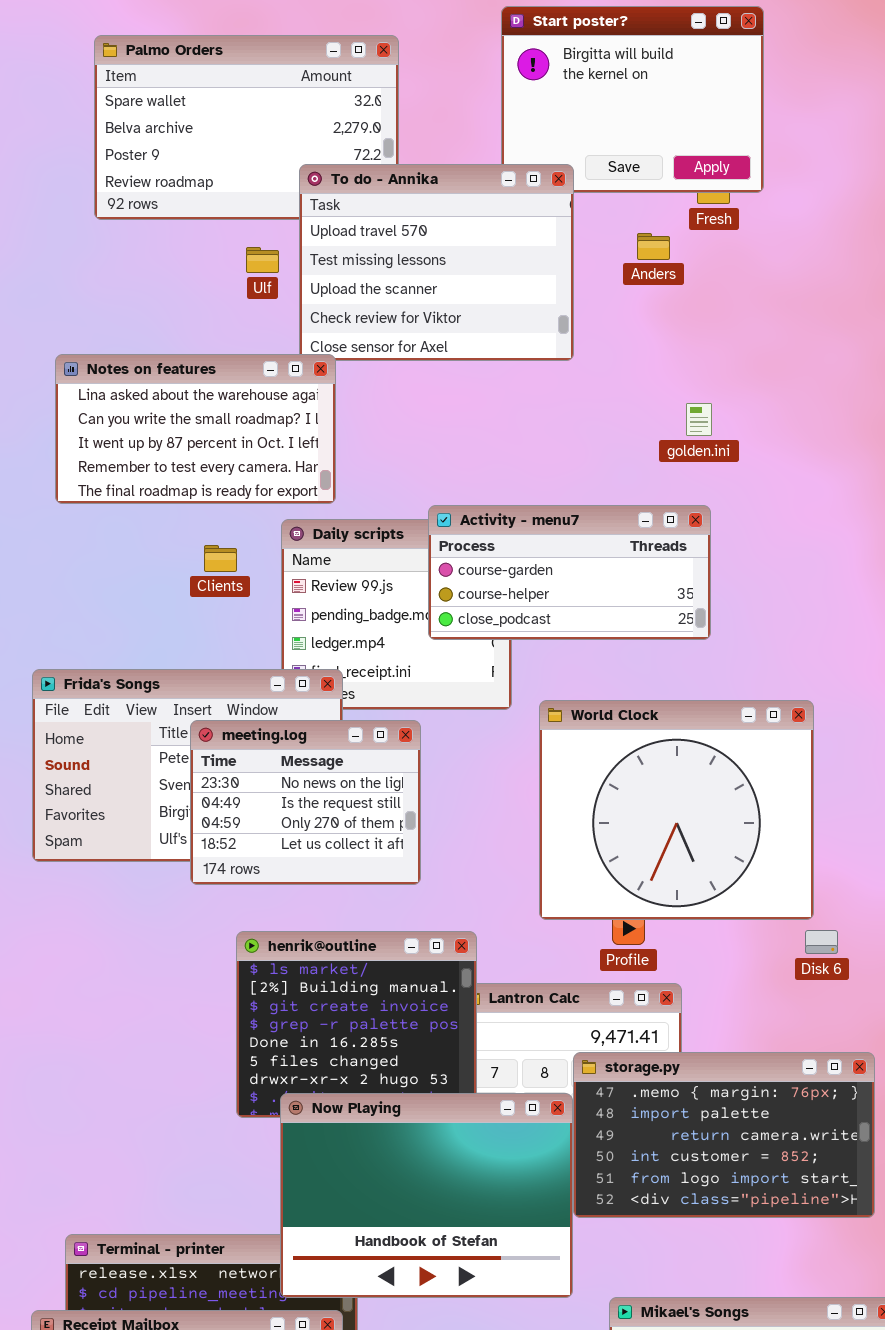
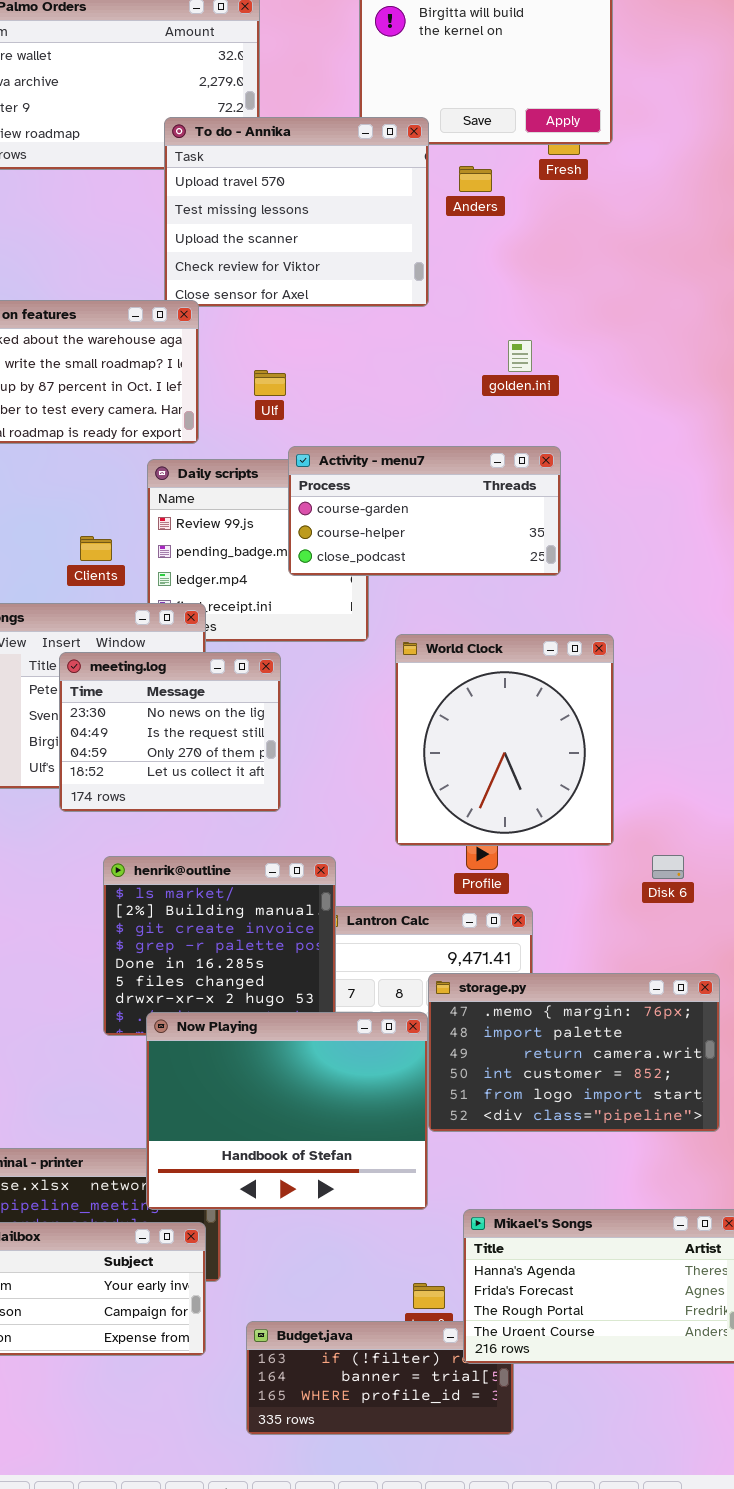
Anders: [637,233,670,260] -> [459,166,492,192], moved
Ulf: [246,247,279,273] -> [254,370,286,396], moved
golden.ini: [686,403,712,436] -> [508,340,532,372], moved
Clients: [204,545,237,572] -> [80,536,112,561], moved
World Clock: [539,700,814,920] -> [395,634,614,846], resized

